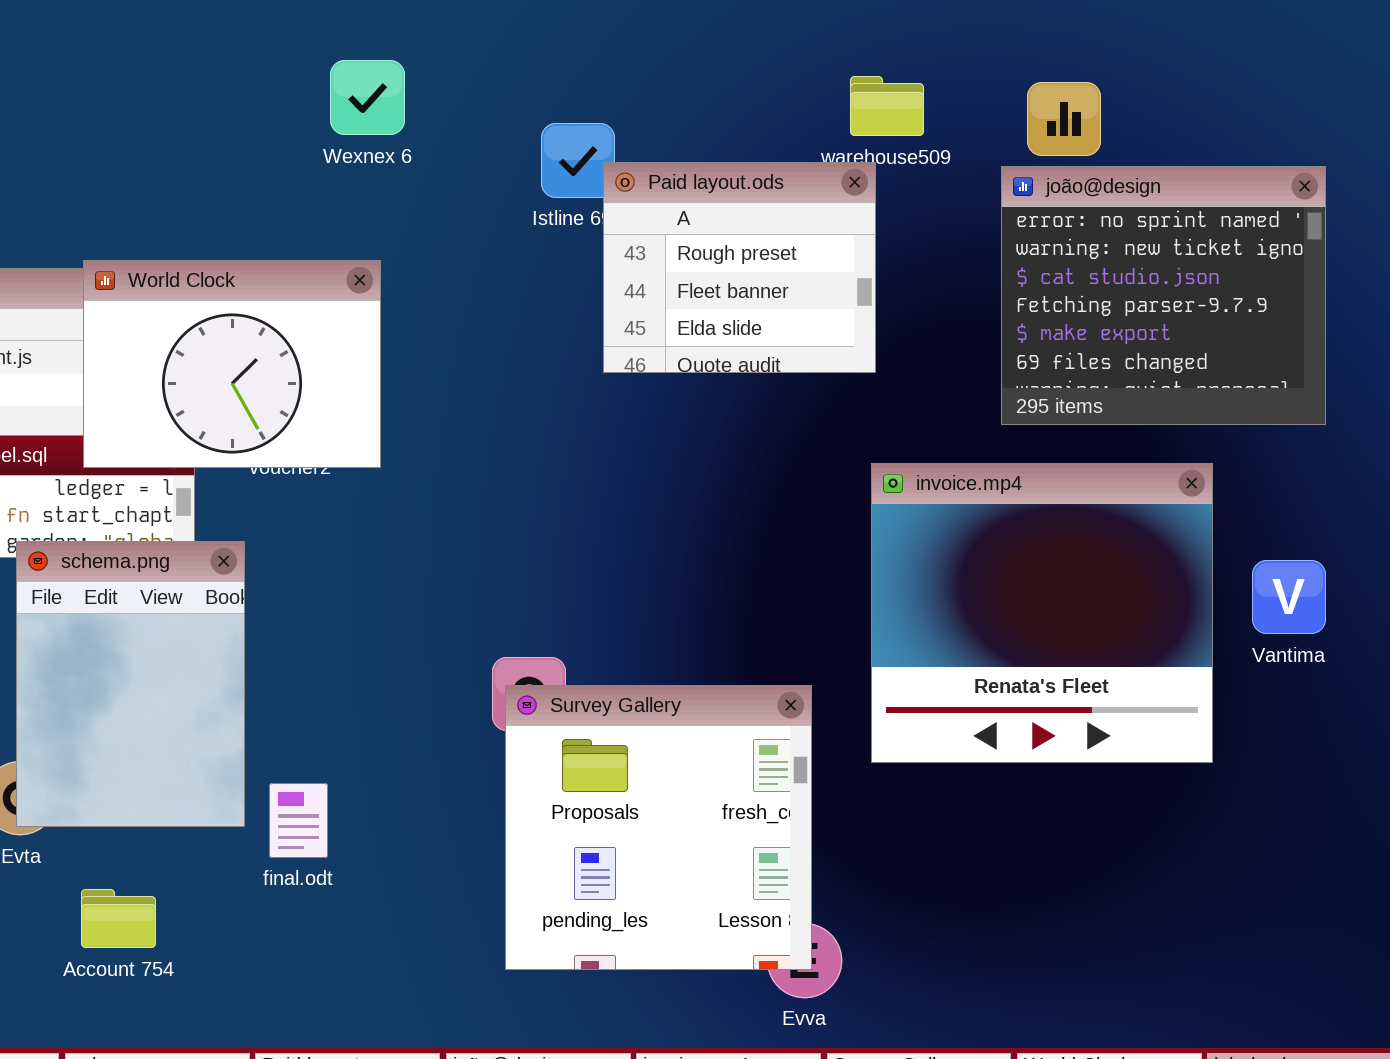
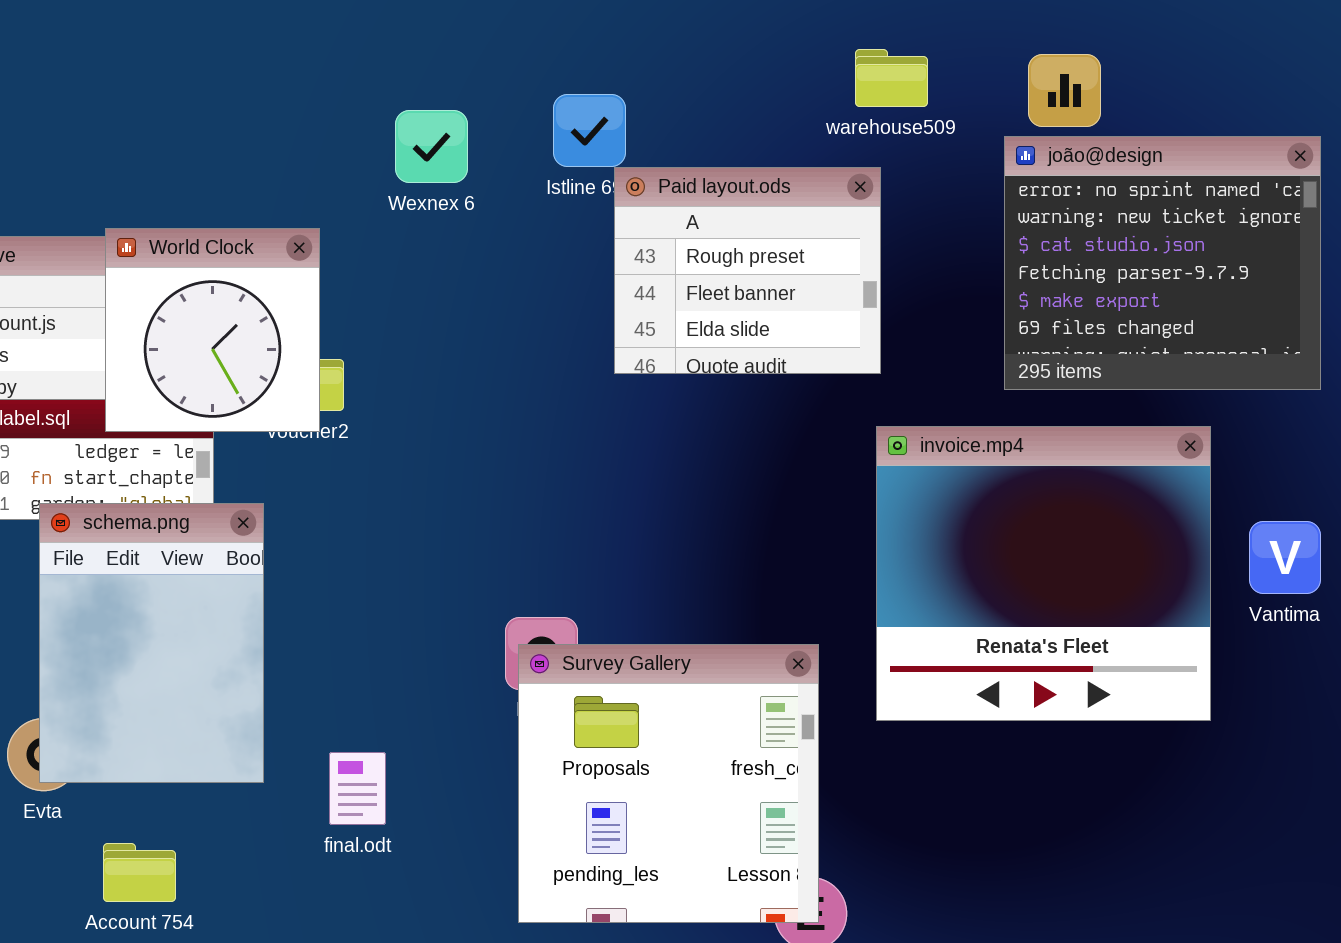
Wexnex 6: [330,60,405,135] -> [395,110,468,183], moved
Paid layout.ods: [603,162,876,373] -> [614,167,881,374], moved
World Clock: [83,260,381,468] -> [105,228,320,432], resized
final.odt: [269,783,328,858] -> [329,752,386,825], moved

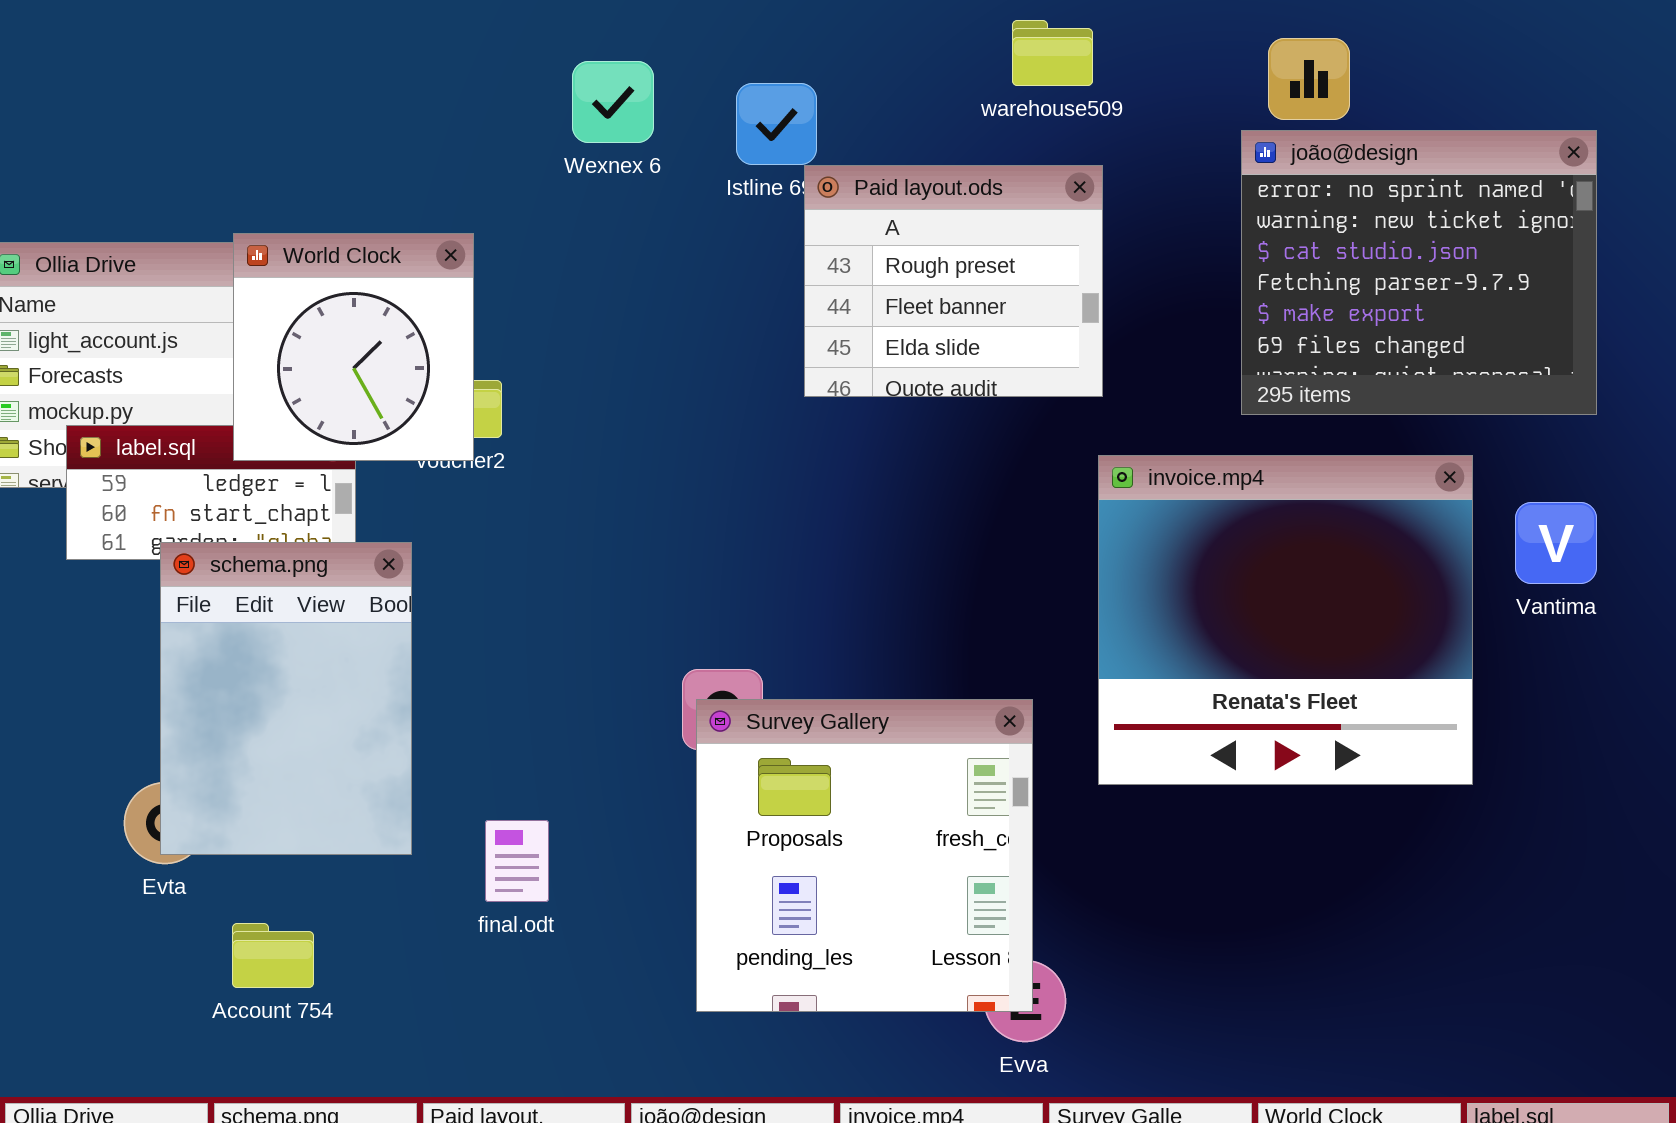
warehouse509: [855,49,928,107] -> [1012,20,1093,86], moved
Wexnex 6: [395,110,468,183] -> [572,61,654,143], moved
Vantima: [1249,521,1321,594] -> [1515,502,1597,584], moved

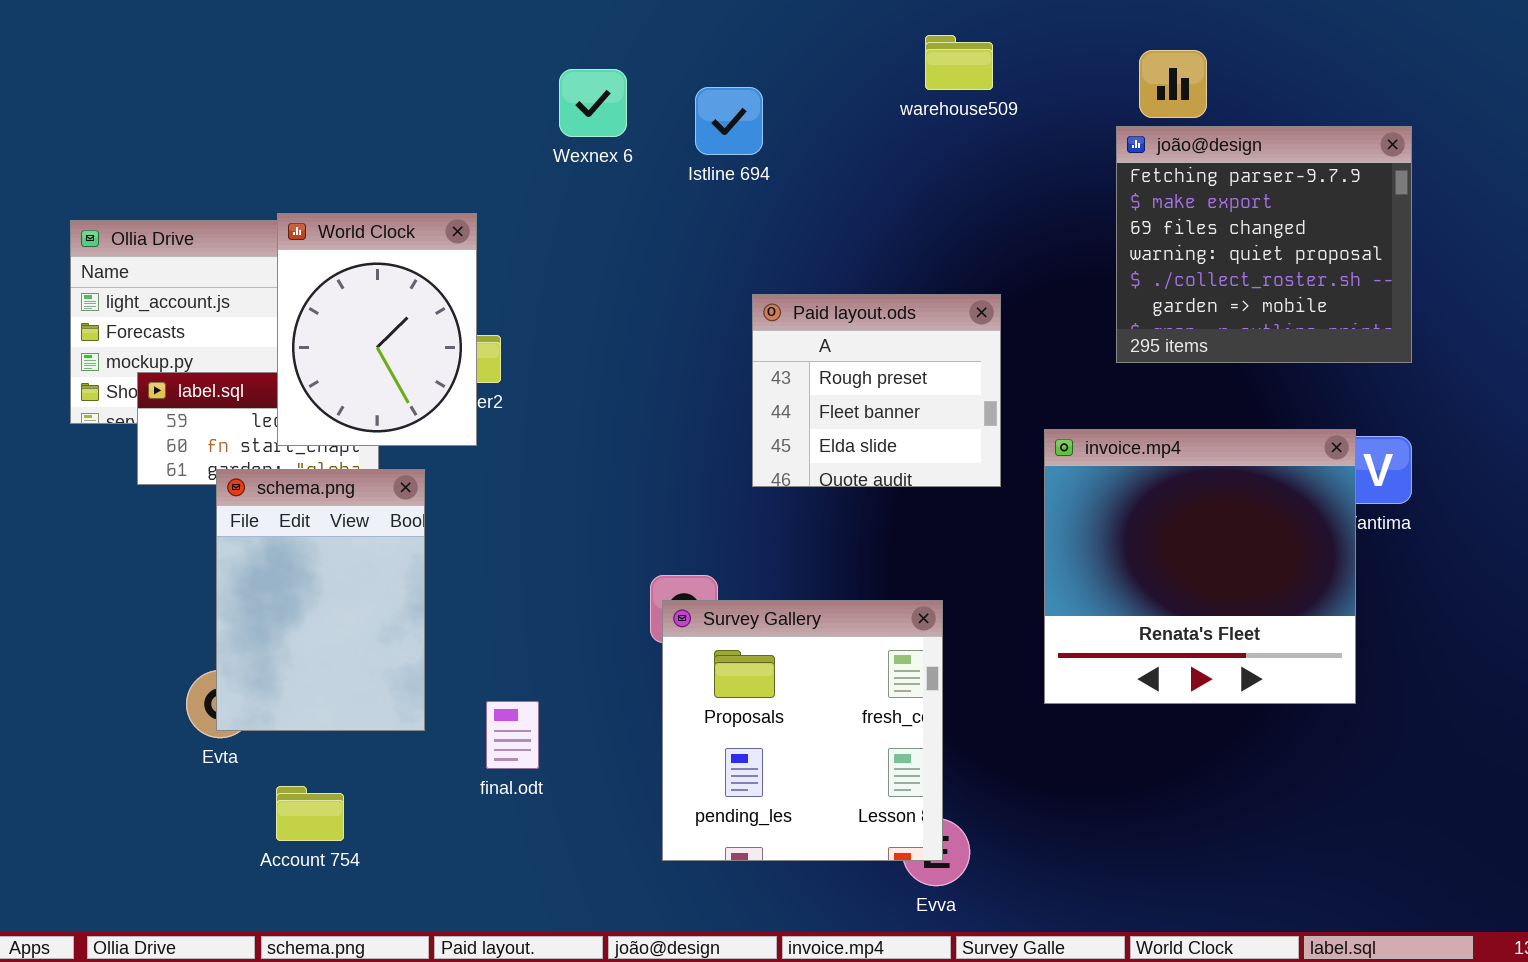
joão@design: [1241,130,1597,415] -> [1116,126,1412,363], scrolled down 3 rows
Paid layout.ods: [804,165,1103,397] -> [752,294,1001,487], moved
World Clock: [233,233,474,461] -> [277,213,477,446], resized
invoice.mp4: [1098,455,1473,785] -> [1044,429,1356,704], moved

